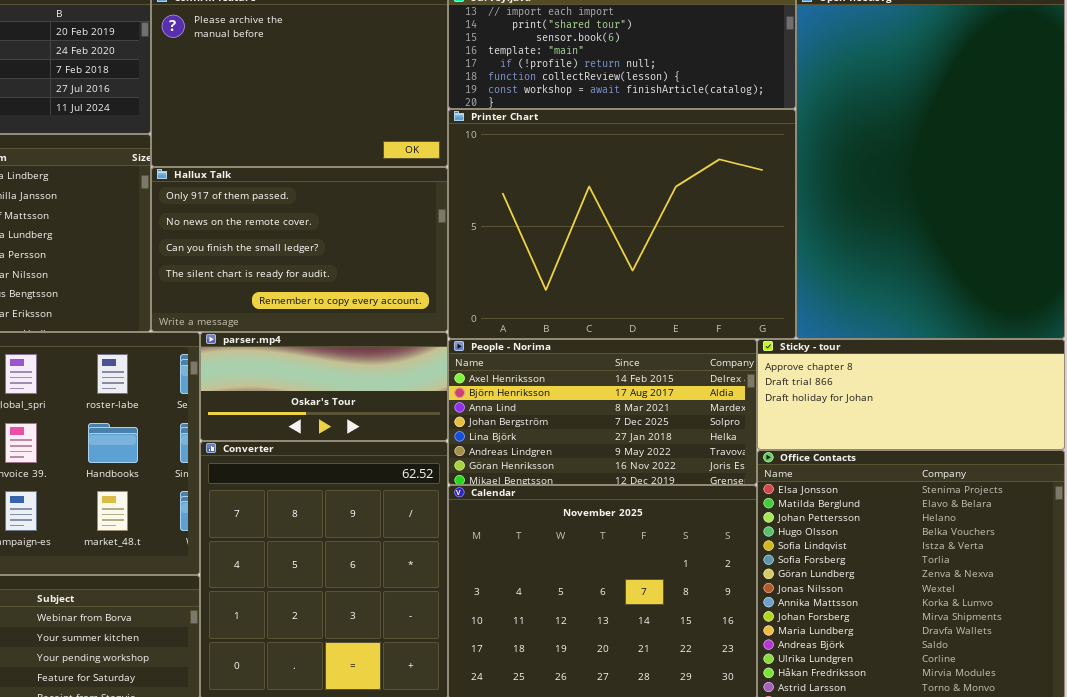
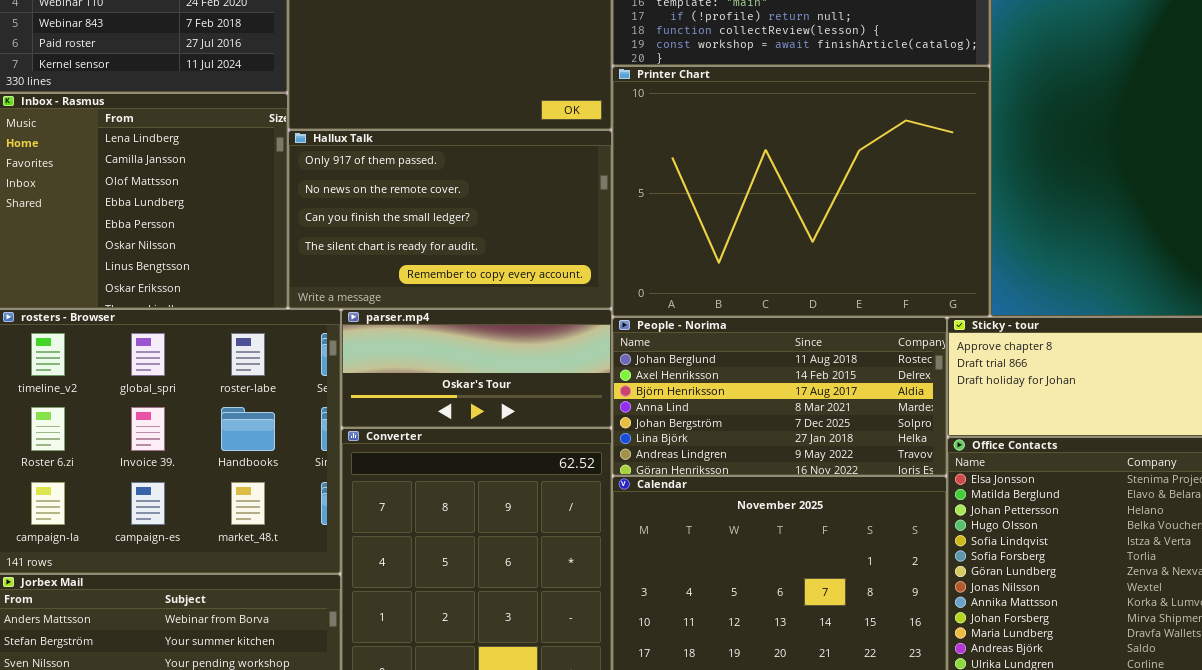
People - Norima: [448,339,757,485] -> [612,317,947,476], scrolled up 1 row

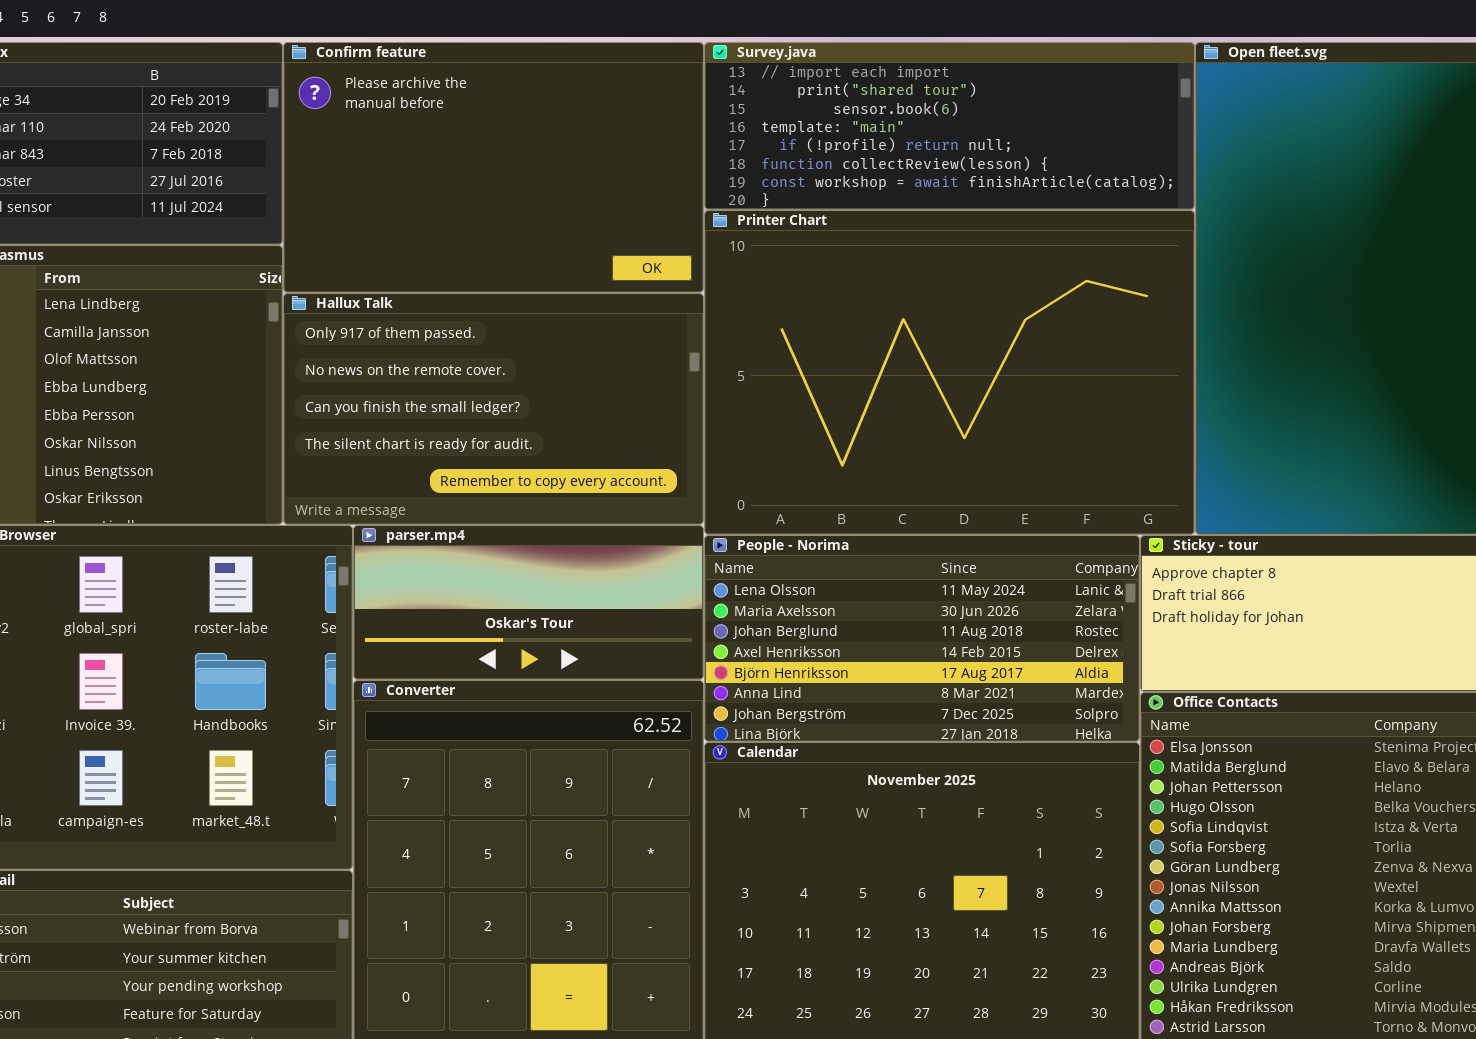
People - Norima: [612,317,947,476] -> [704,535,1140,742], scrolled up 2 rows

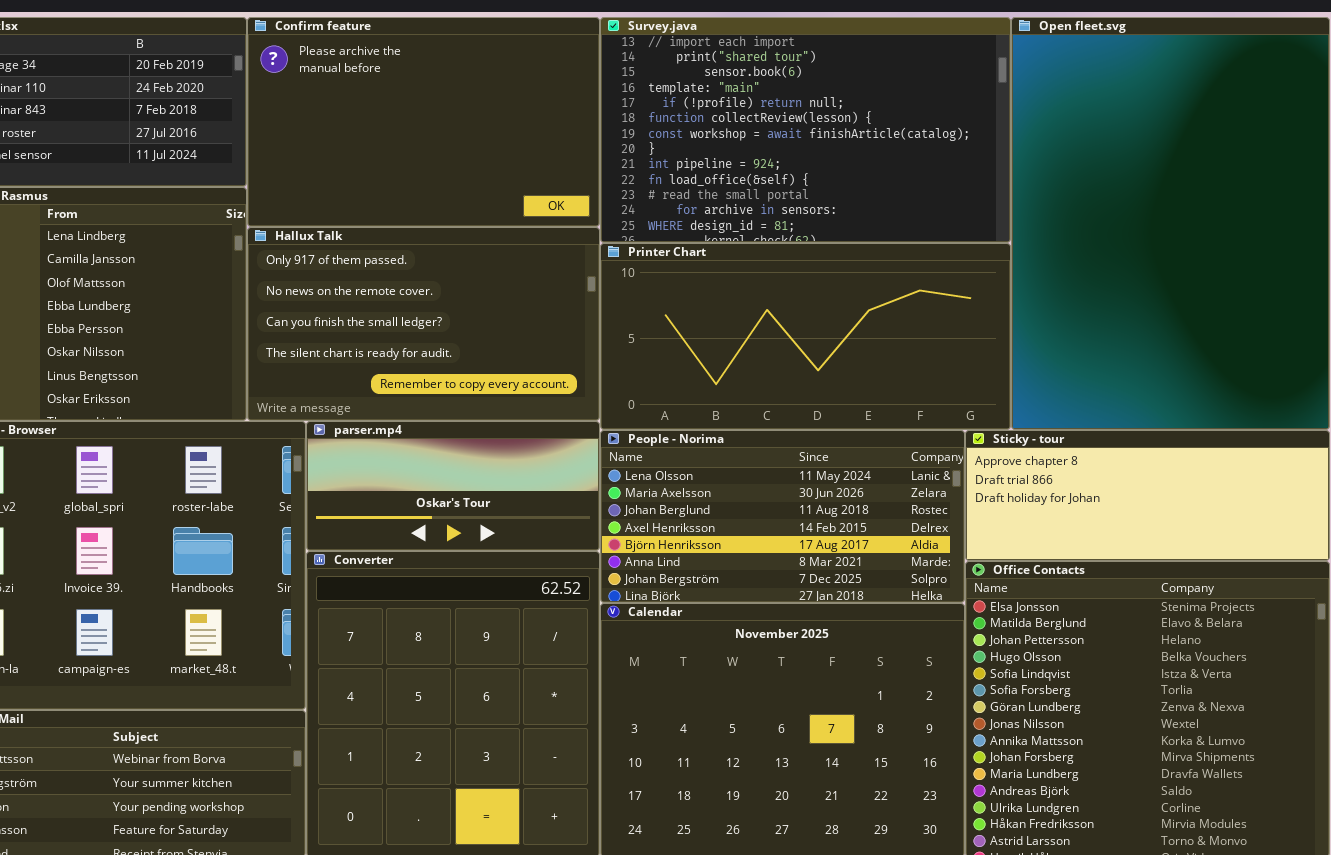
Survey.java: [704,42,1195,210] -> [600,17,1011,243], resized
Printer Chart: [704,210,1195,535] -> [600,243,1011,430], resized

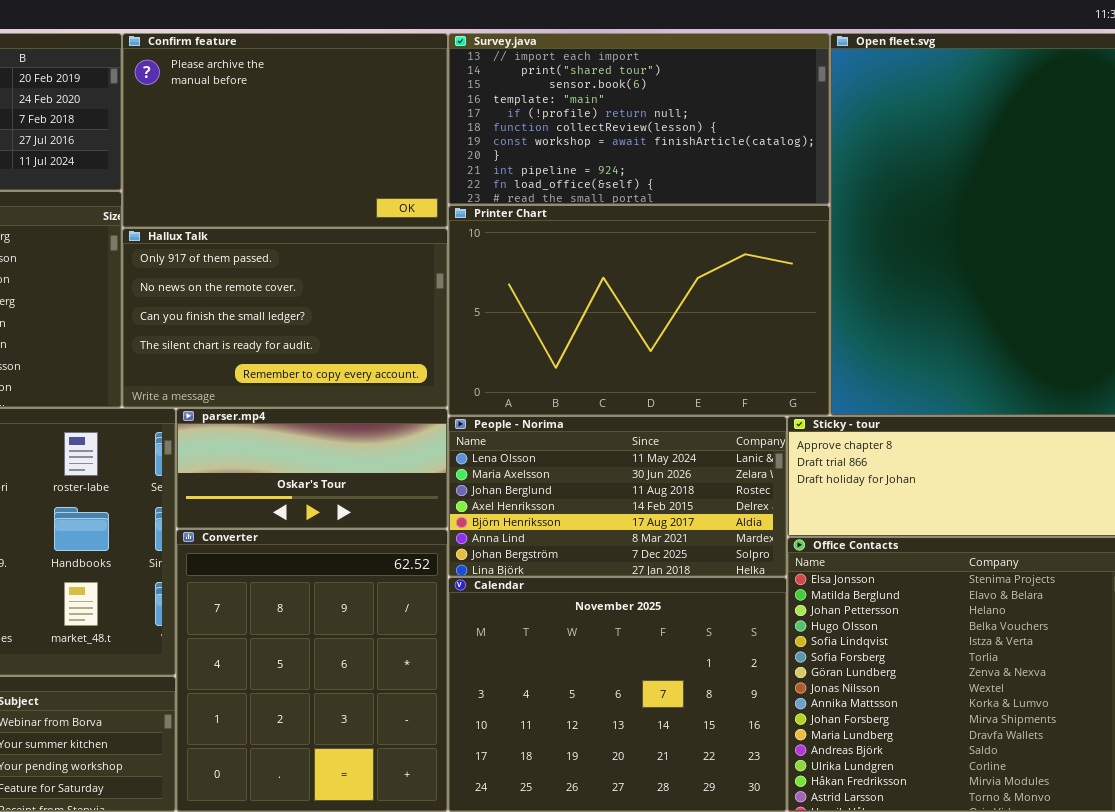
Survey.java: [600,17,1011,243] -> [448,33,830,205], resized
Printer Chart: [600,243,1011,430] -> [448,205,830,416], resized

